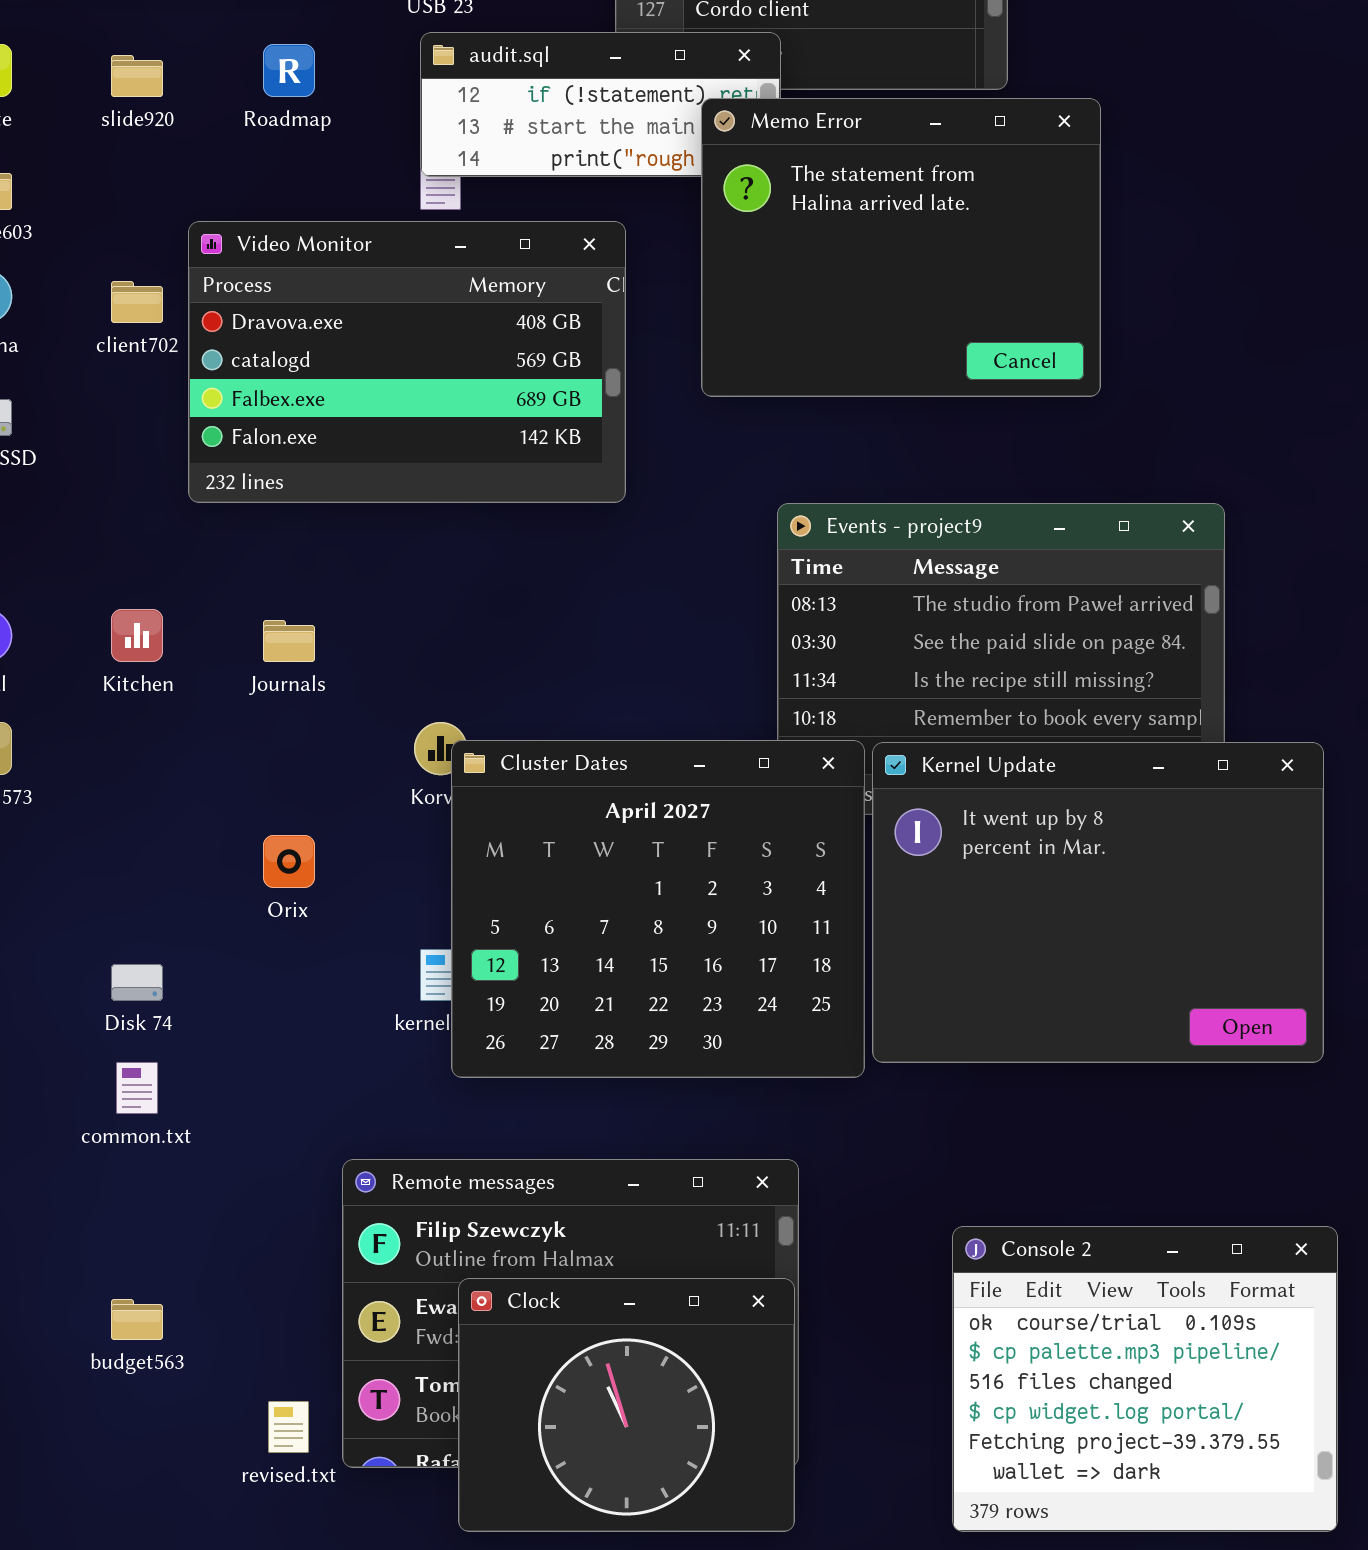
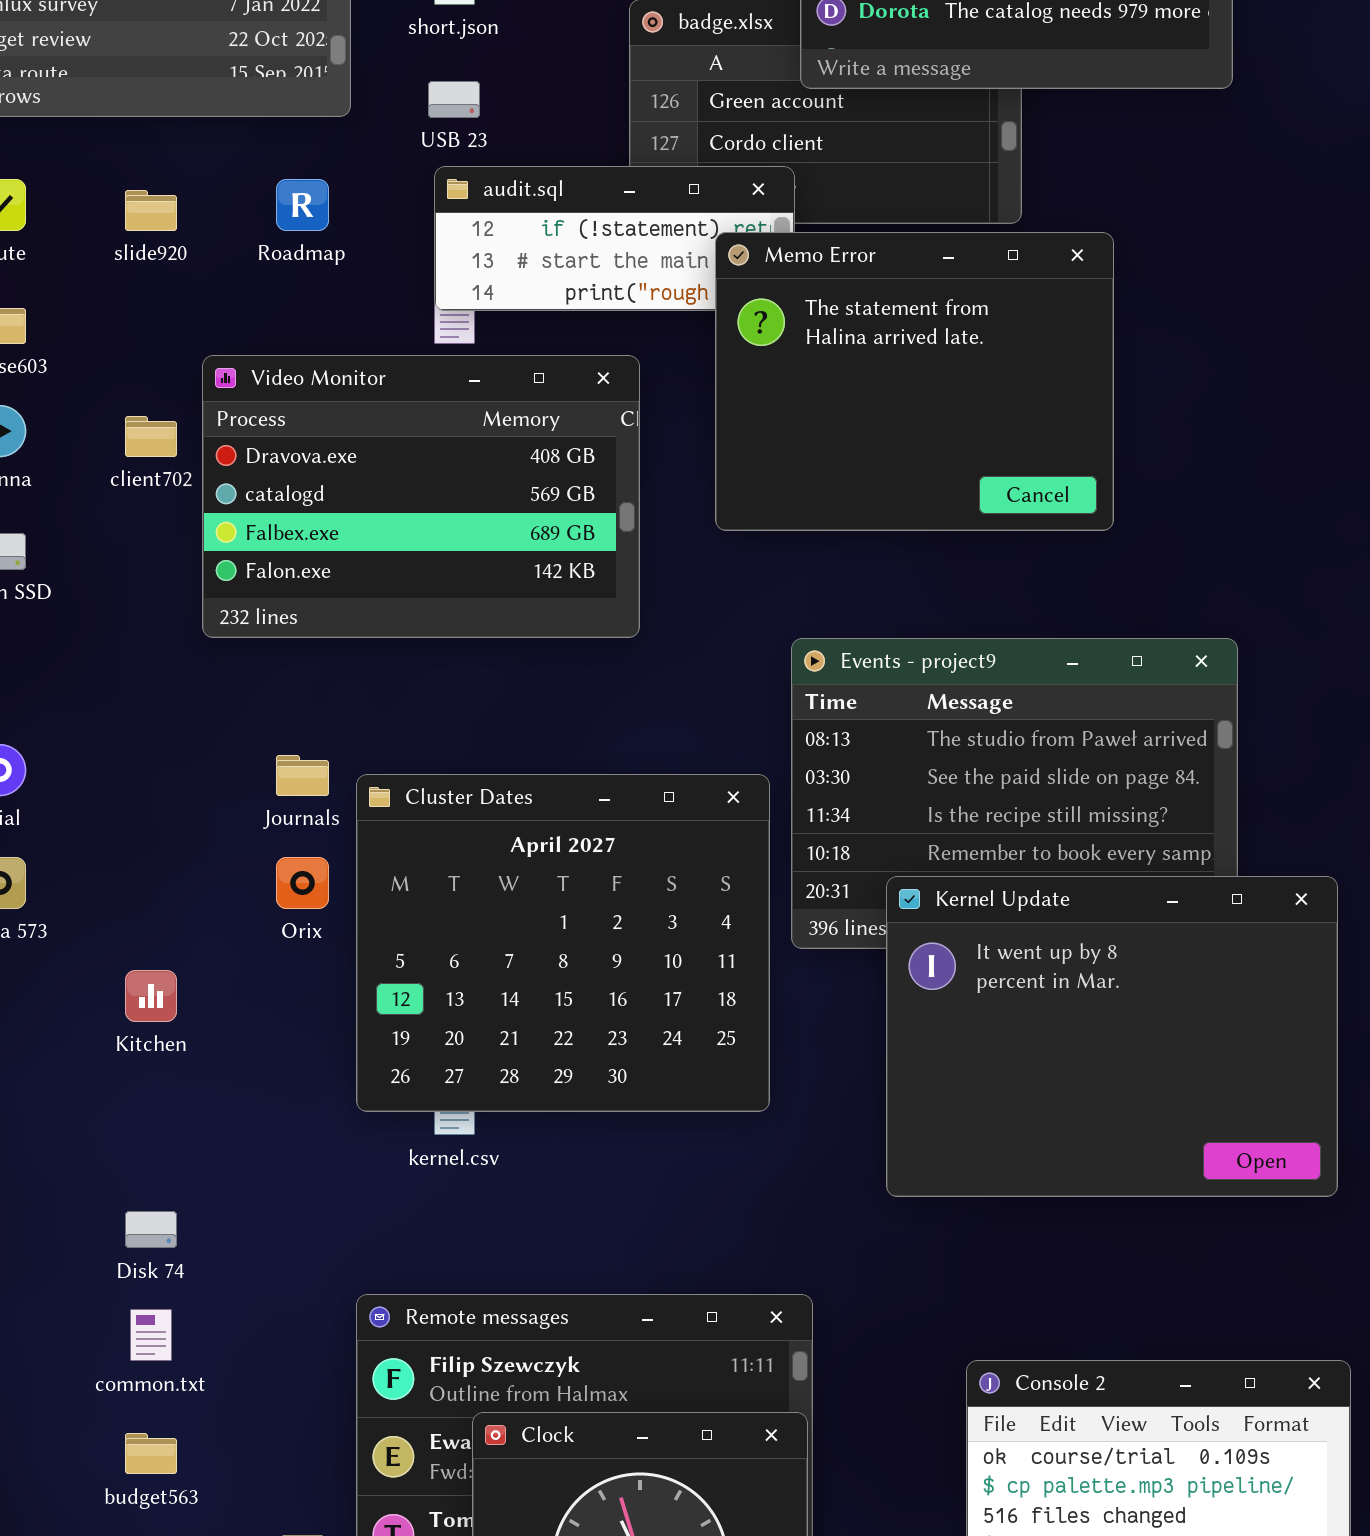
Kitchen: [111,609,163,662] -> [125,970,177,1022], moved
Cluster Dates: [451,740,865,1078] -> [356,774,770,1112], moved
Orix: [263,835,315,888] -> [276,857,329,909], moved
Disk 74: [111,964,163,1001] -> [125,1211,177,1248], moved
common.txt: [116,1062,158,1114] -> [130,1309,172,1361], moved

